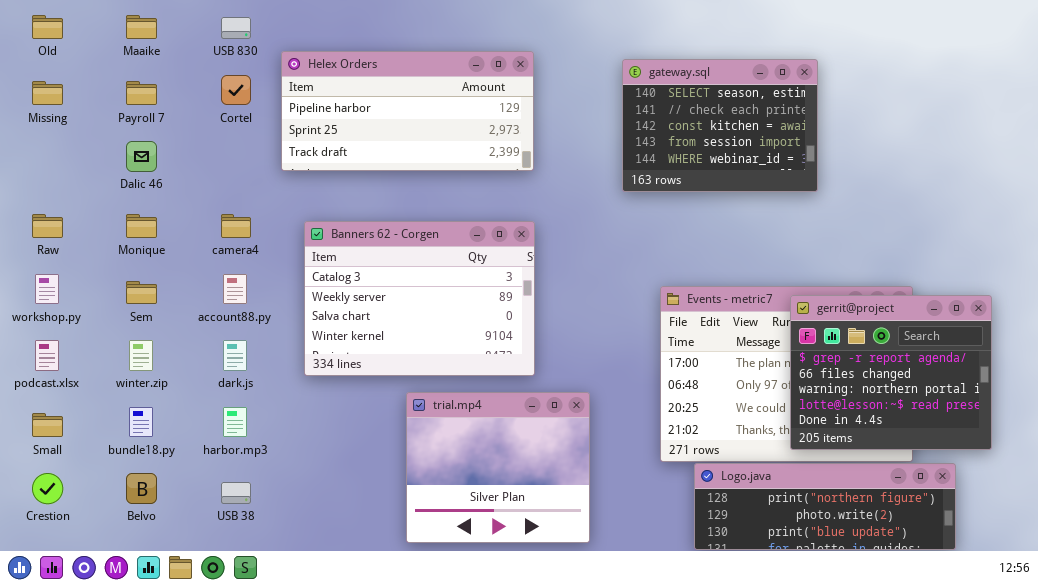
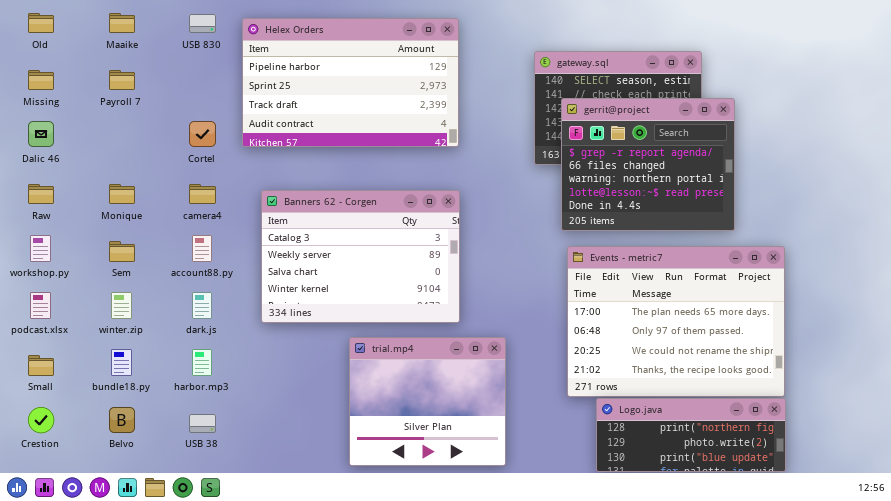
Helex Orders: [281,51,534,171] -> [242,18,459,147], resized
Cortel: [221,75,251,105] -> [189,121,216,147], moved
Dalic 46: [126,141,157,172] -> [28,121,54,147], moved
gerrit@project: [790,295,992,450] -> [561,98,735,231], moved
Logo.java: [694,463,956,550] -> [596,398,786,472], resized

